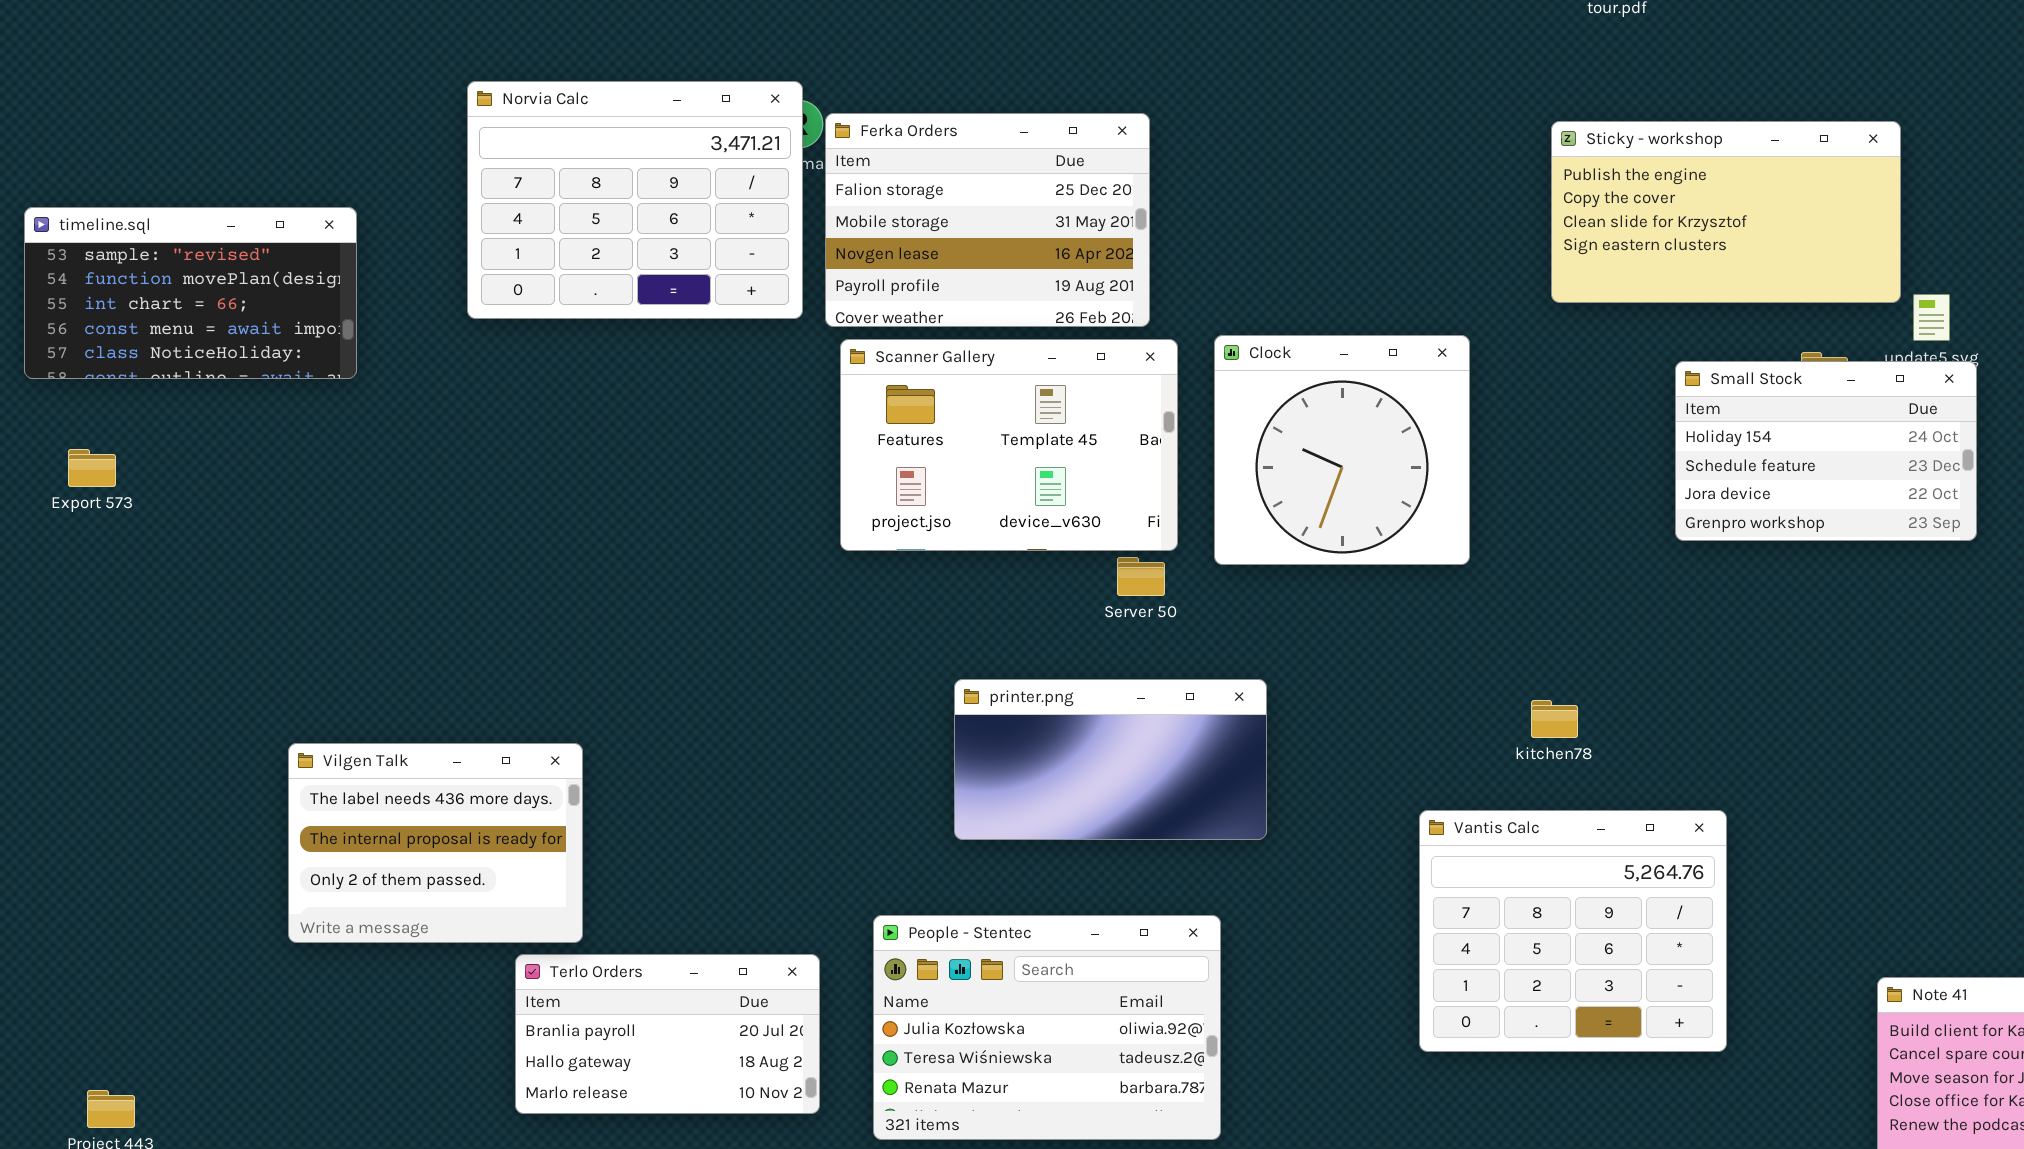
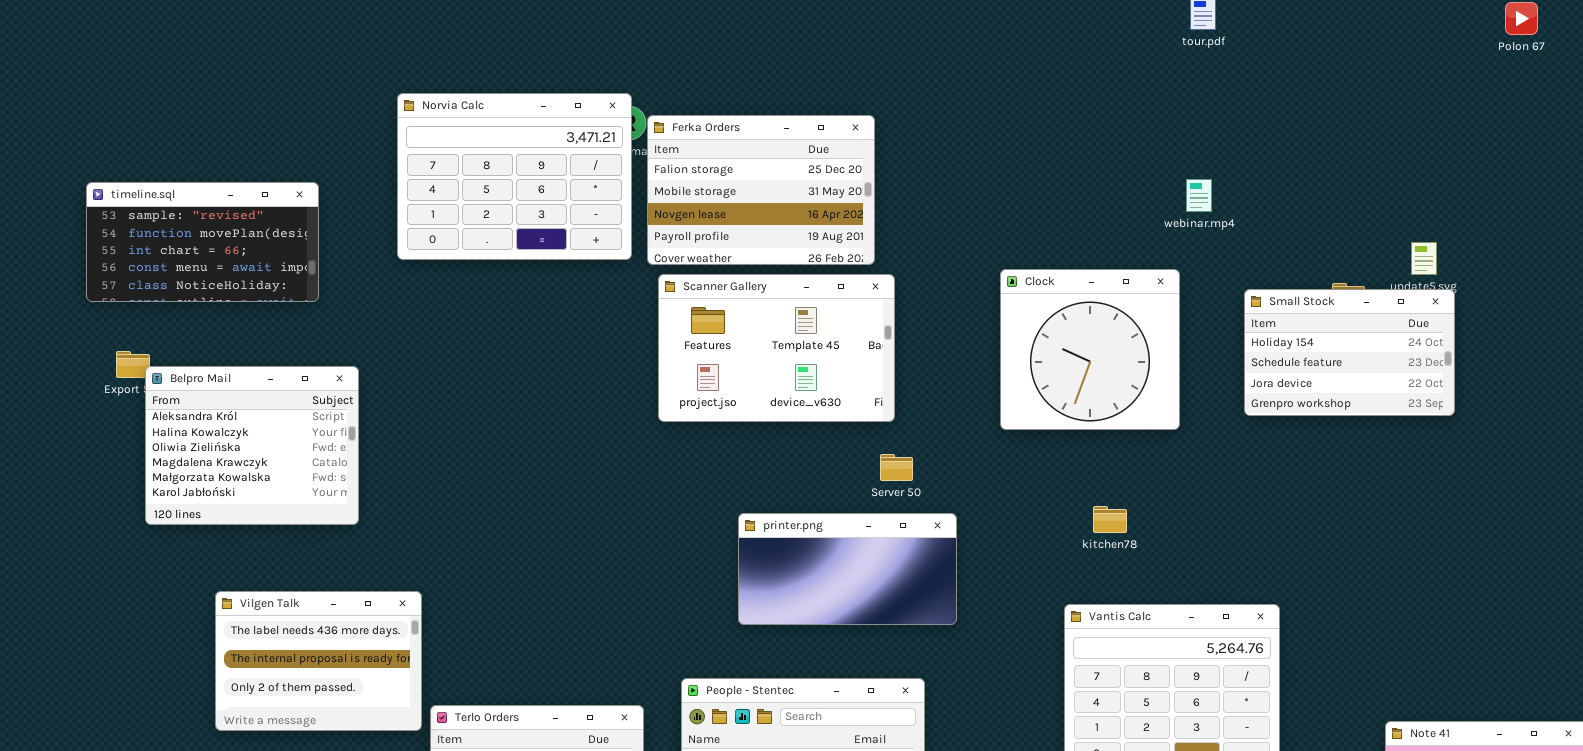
Sticky - workshop: [1551,121,1901,303] -> none, closed
Clock: [1214,335,1470,565] -> [1000,269,1180,430], moved
Belpro Mail: none -> [145,366,359,525], opened
Server 50: [1117,557,1165,596] -> [880,454,913,481], moved
kitchen78: [1531,700,1578,738] -> [1093,506,1127,533], moved
Vilgen Talk: [288,743,583,943] -> [215,591,422,731], moved

